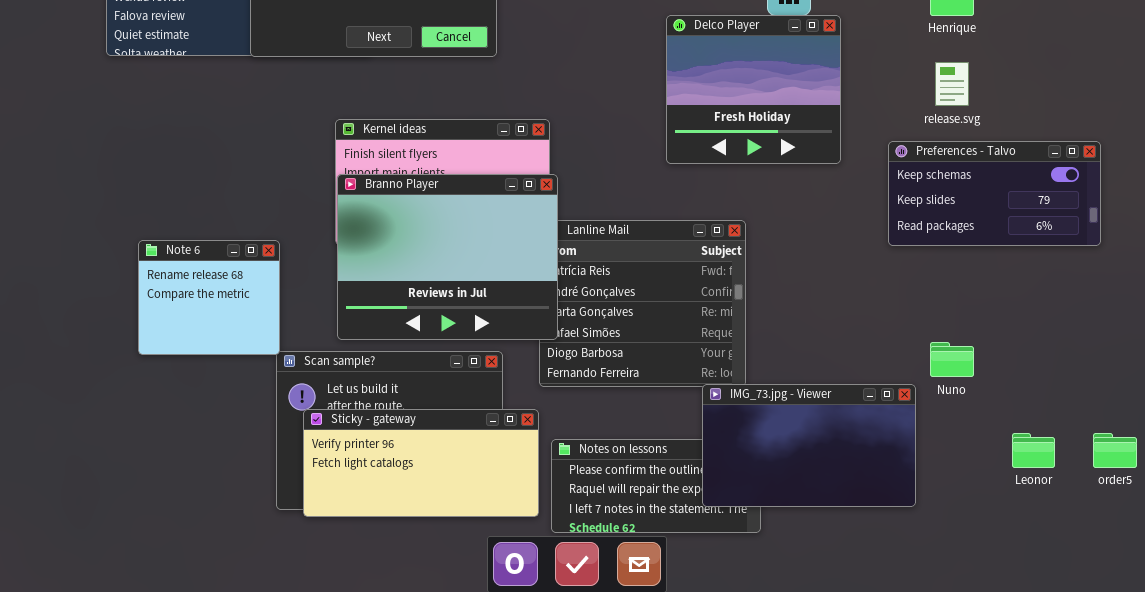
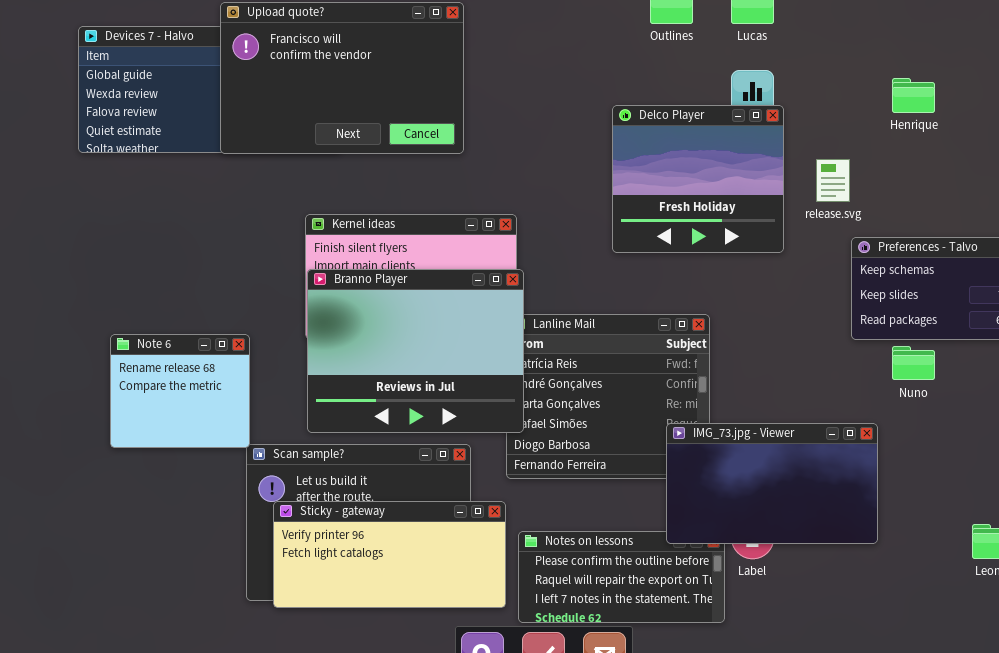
Delco Player: [666,15,841,164] -> [612,105,784,253], moved
release.svg: [935,62,969,106] -> [816,159,850,202], moved
Nuno: [930,342,974,377] -> [892,346,935,380], moved
IMG_73.jpg - Viewer: [702,384,916,507] -> [666,423,878,544], moved

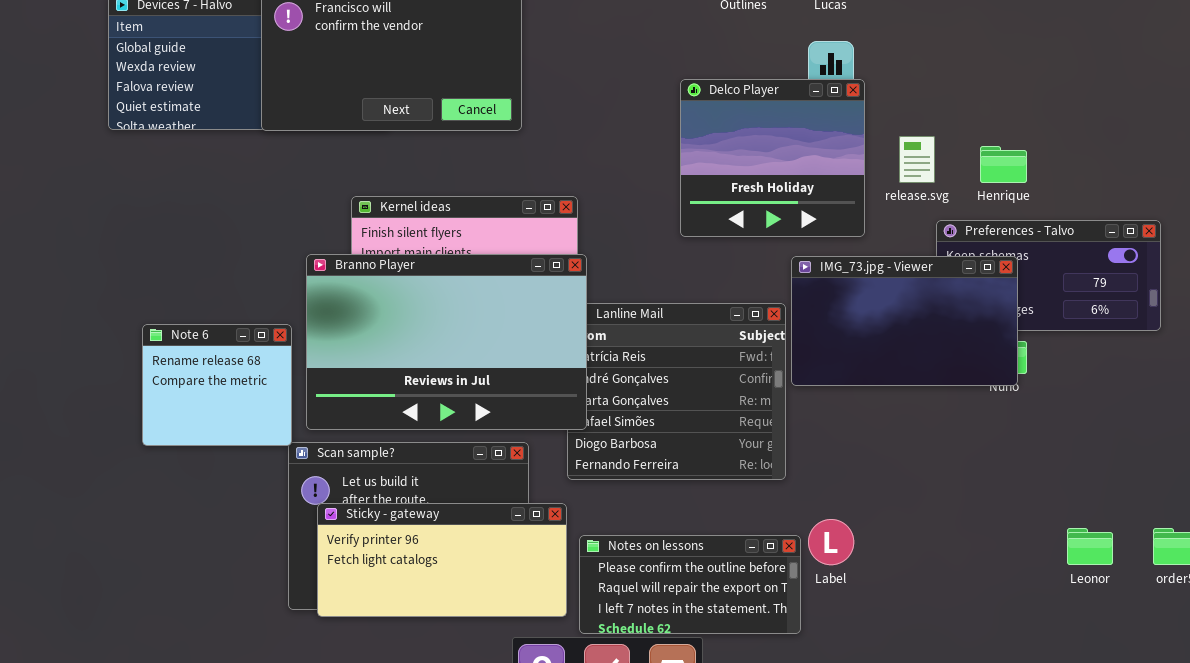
Henrique: [892,78,935,113] -> [980,146,1027,183], moved
Branno Player: [307,269,524,433] -> [306,254,587,430], resized
IMG_73.jpg - Viewer: [666,423,878,544] -> [791,256,1018,386], moved

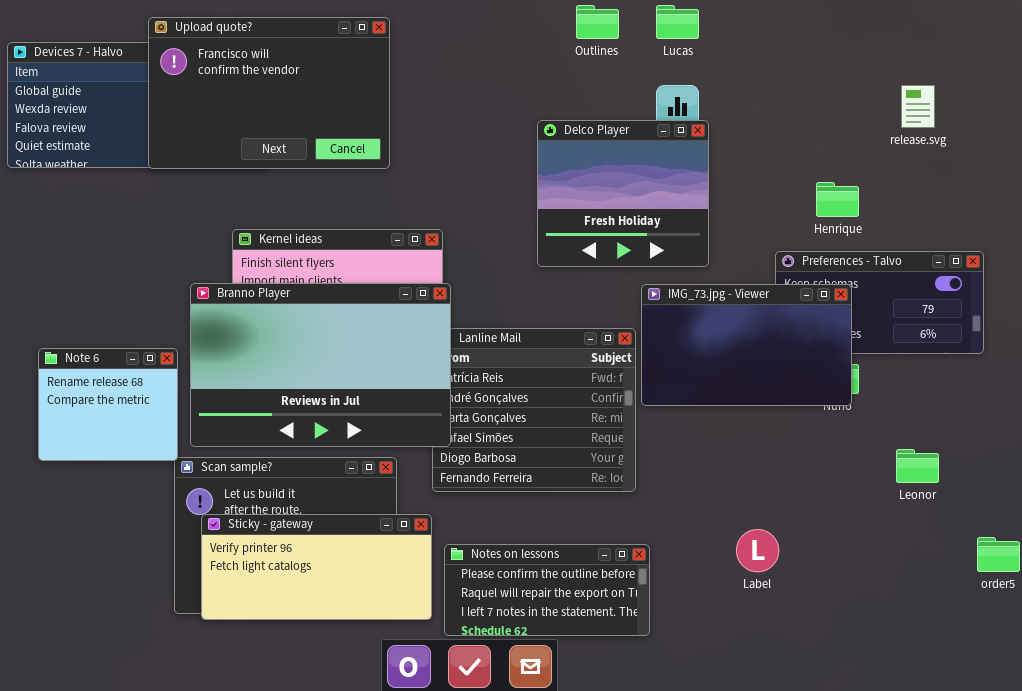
release.svg: [899,136,935,183] -> [901,85,935,128], moved
Label: [808,519,854,565] -> [736,529,779,572], moved
Leonor: [1067,528,1113,565] -> [896,449,939,483], moved

